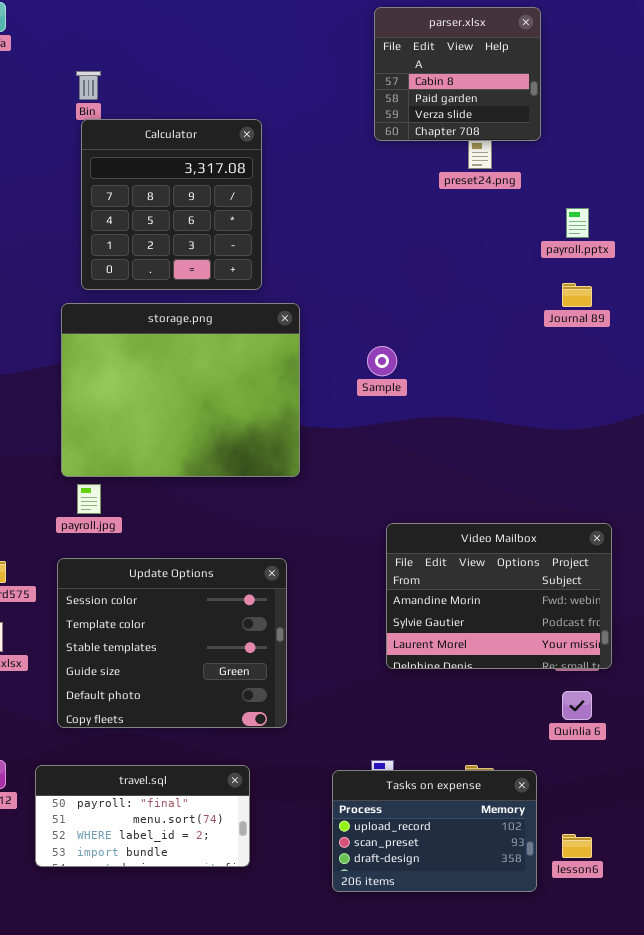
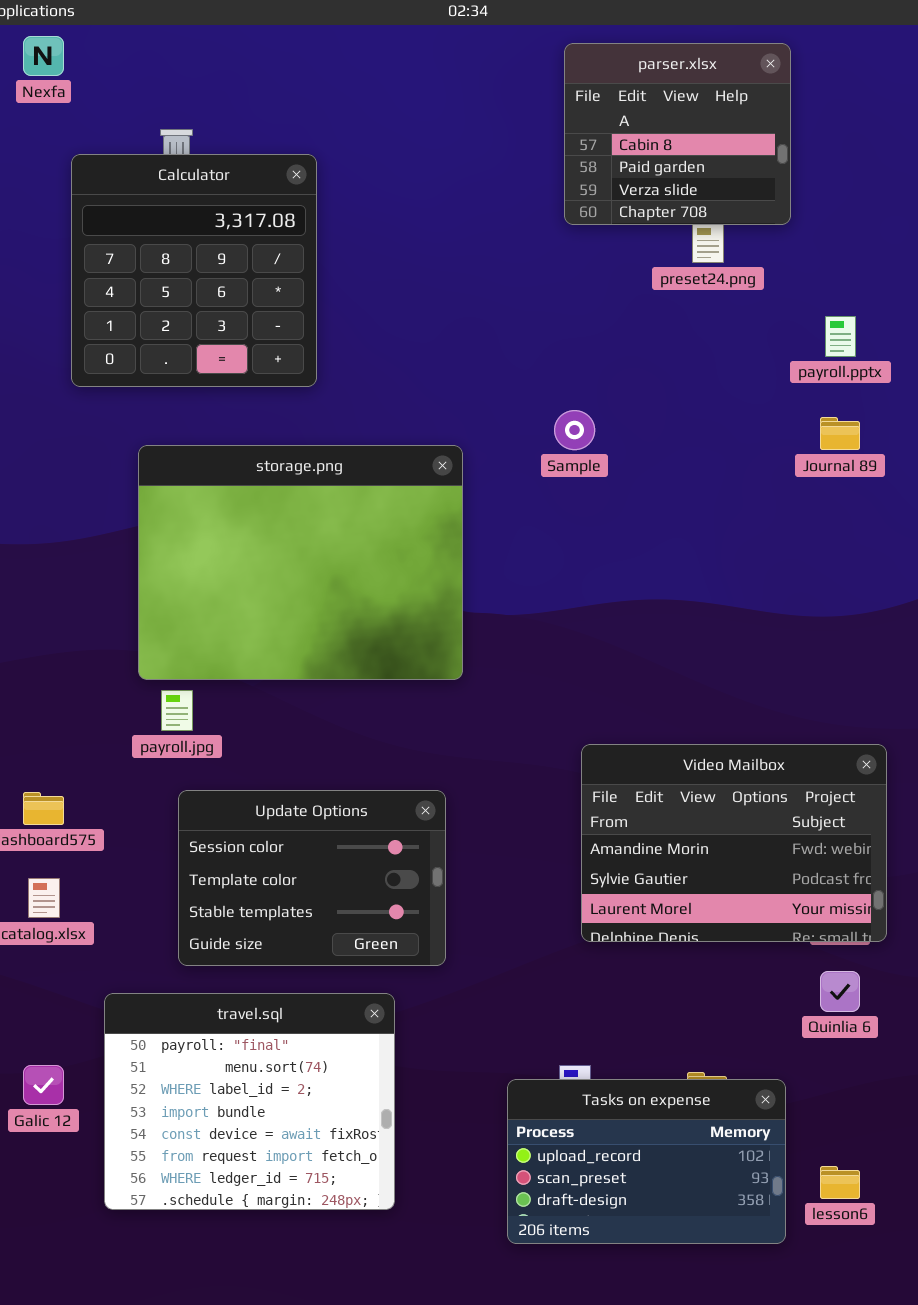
Calculator: [81,119,262,290] -> [71,154,317,387], moved
Sample: [367,346,397,376] -> [554,410,595,450], moved
Update Options: [57,558,287,728] -> [178,790,446,966], resized
travel.sql: [35,765,250,867] -> [104,993,395,1210], resized

